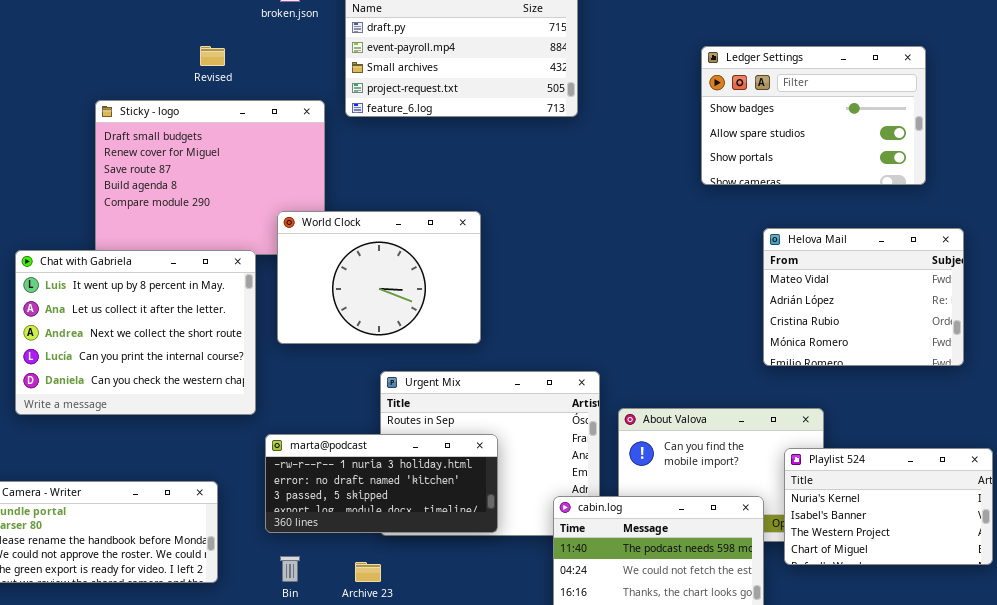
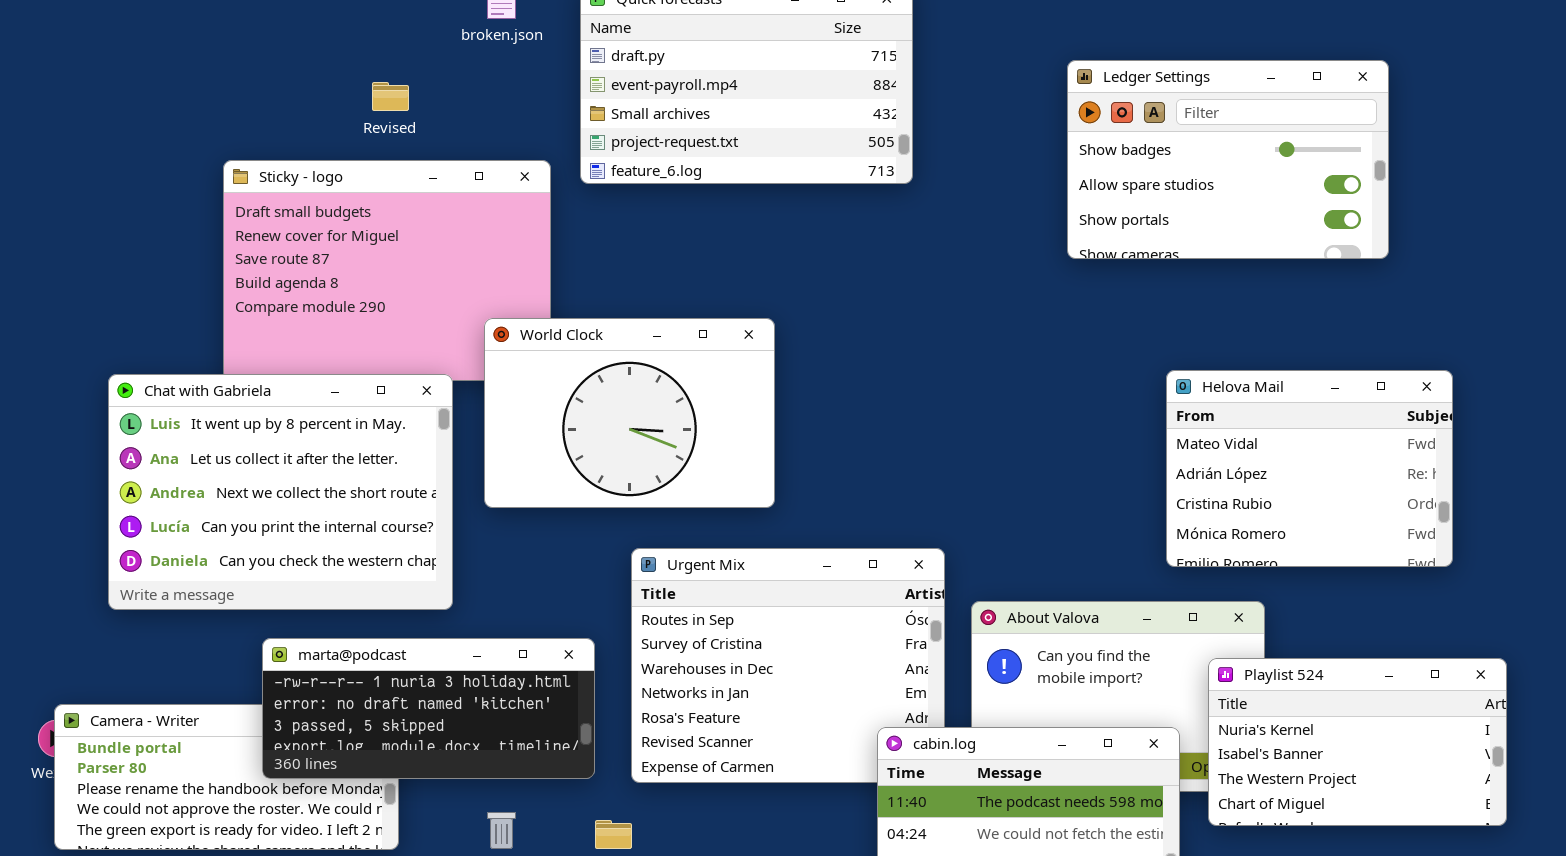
Ledger Settings: [701,46,926,185] -> [1067,60,1389,259], moved
Helova Mail: [763,228,964,366] -> [1166,370,1453,567], moved
marta@podcast: [265,434,498,533] -> [262,638,595,779], moved

